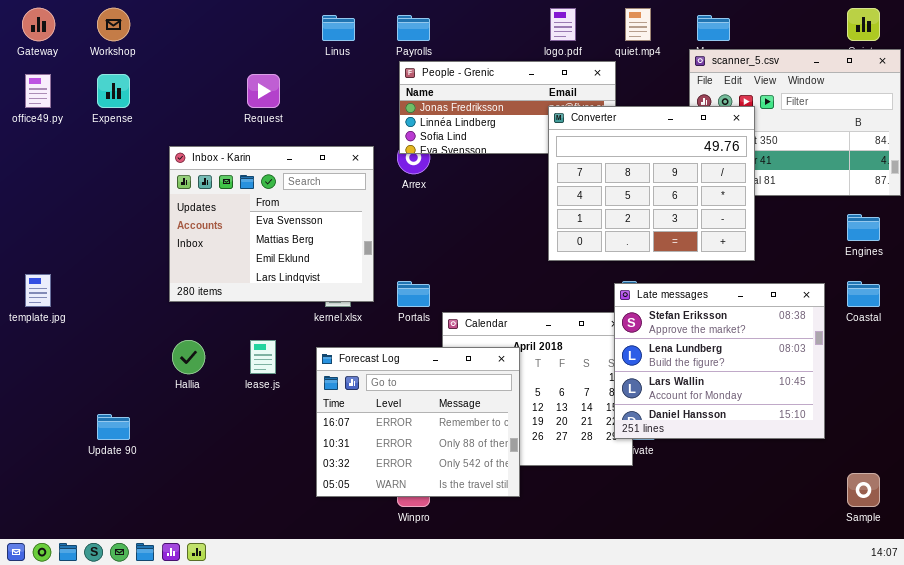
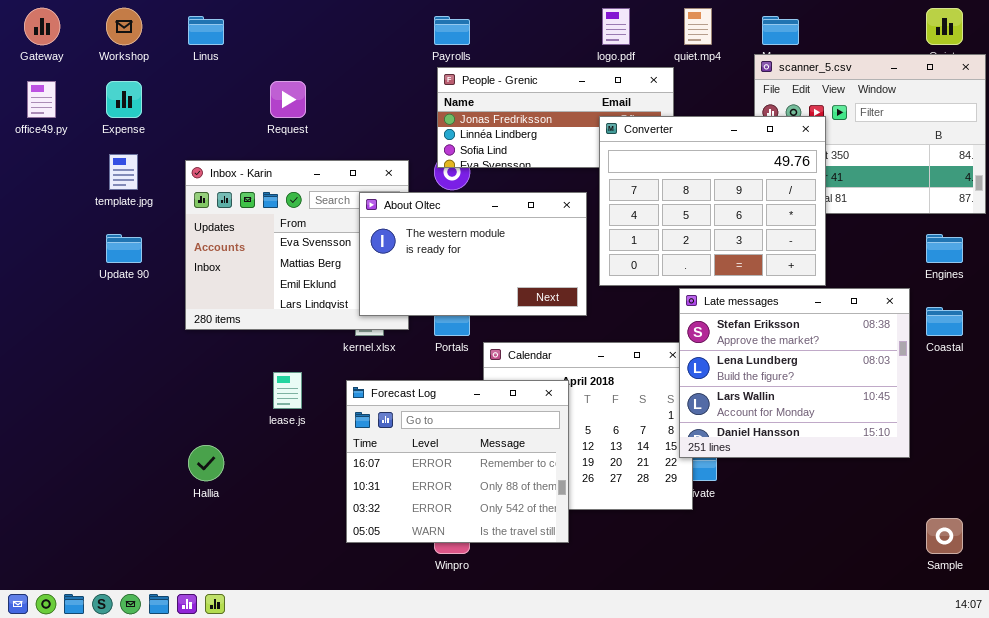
Linus: [322,15,355,41] -> [188,16,224,45], moved
About Oltec: none -> [359,192,587,316], opened
template.jpg: [25,274,51,307] -> [109,154,138,190], moved
Late messages: [614,283,825,439] -> [679,288,910,458], moved
Hallia: [172,340,205,374] -> [188,445,224,481], moved
Update 90: [97,414,130,440] -> [106,234,142,263], moved

